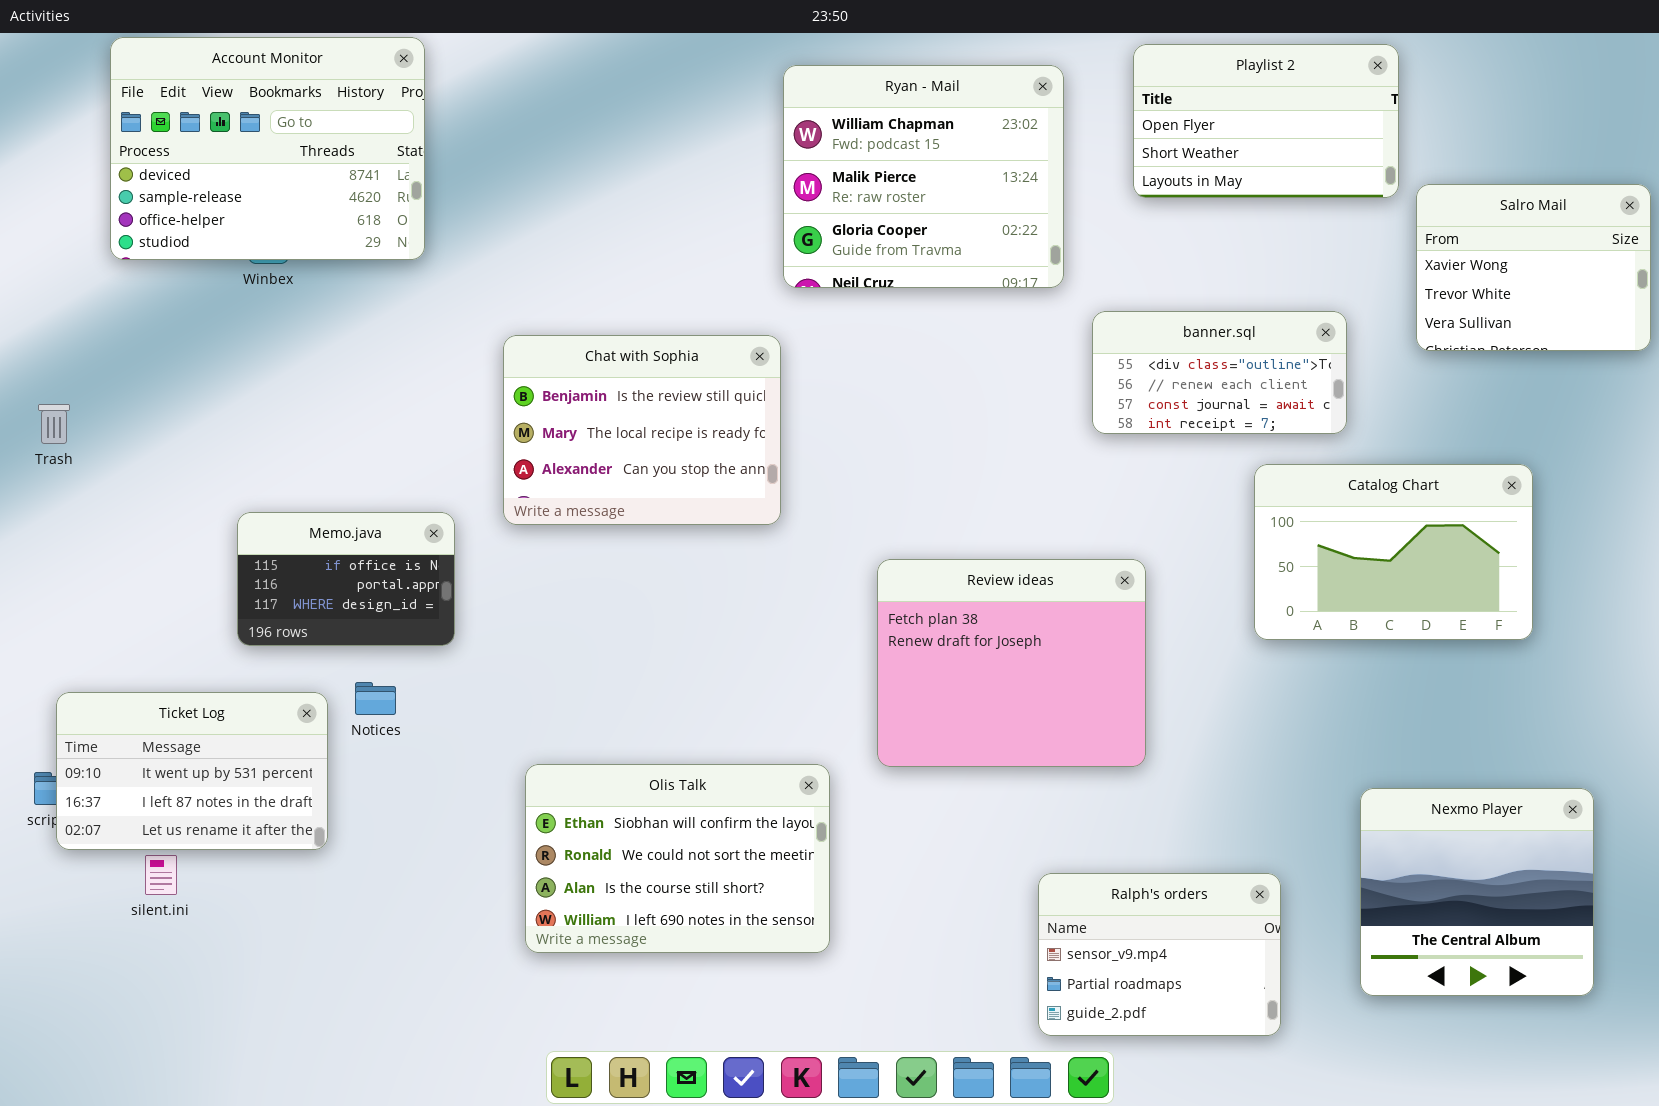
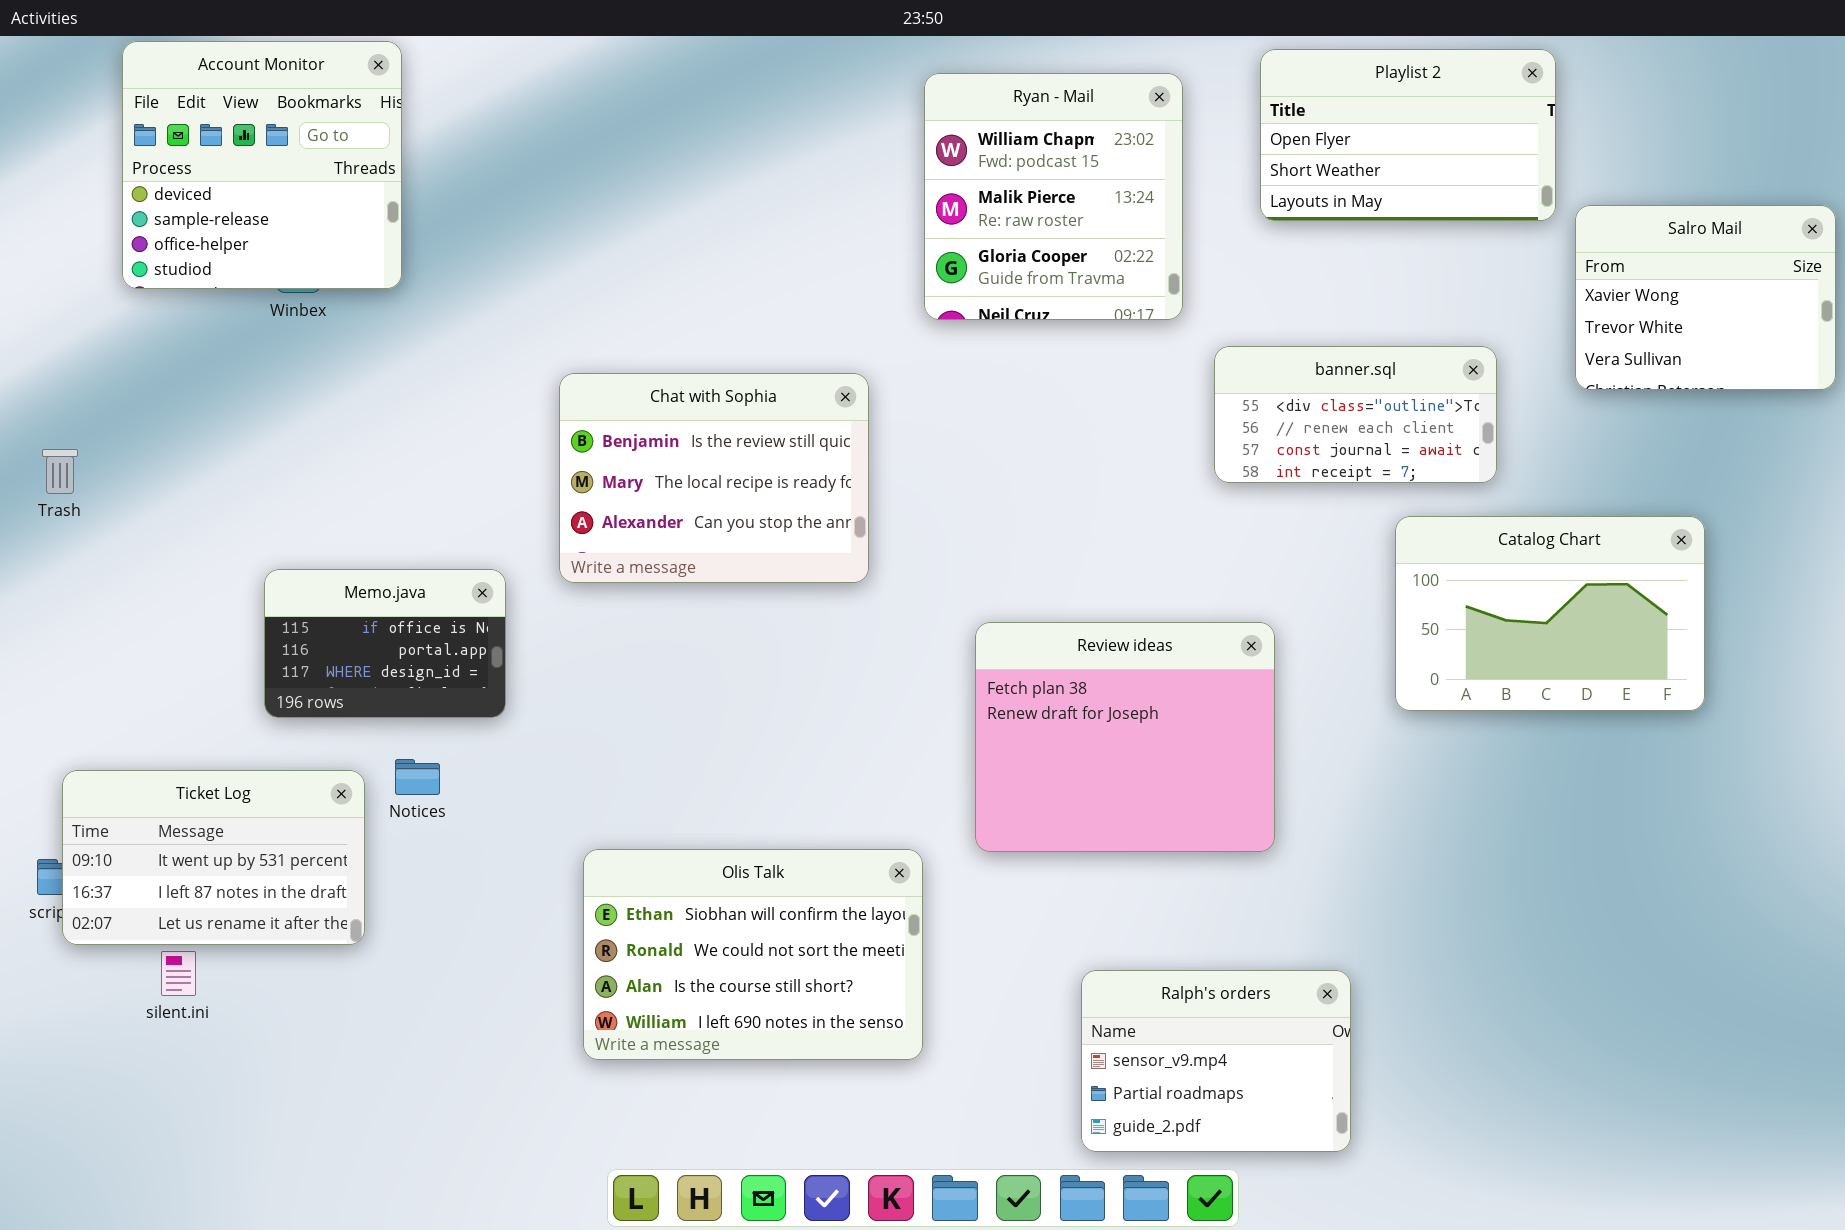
Account Monitor: [110,37,425,260] -> [122,41,402,289], resized
Ryan - Mail: [783,65,1064,288] -> [924,73,1183,320], resized
Nexmo Player: [1360,788,1594,996] -> none, closed
Ralph's orders: [1038,873,1281,1036] -> [1081,970,1351,1152], moved

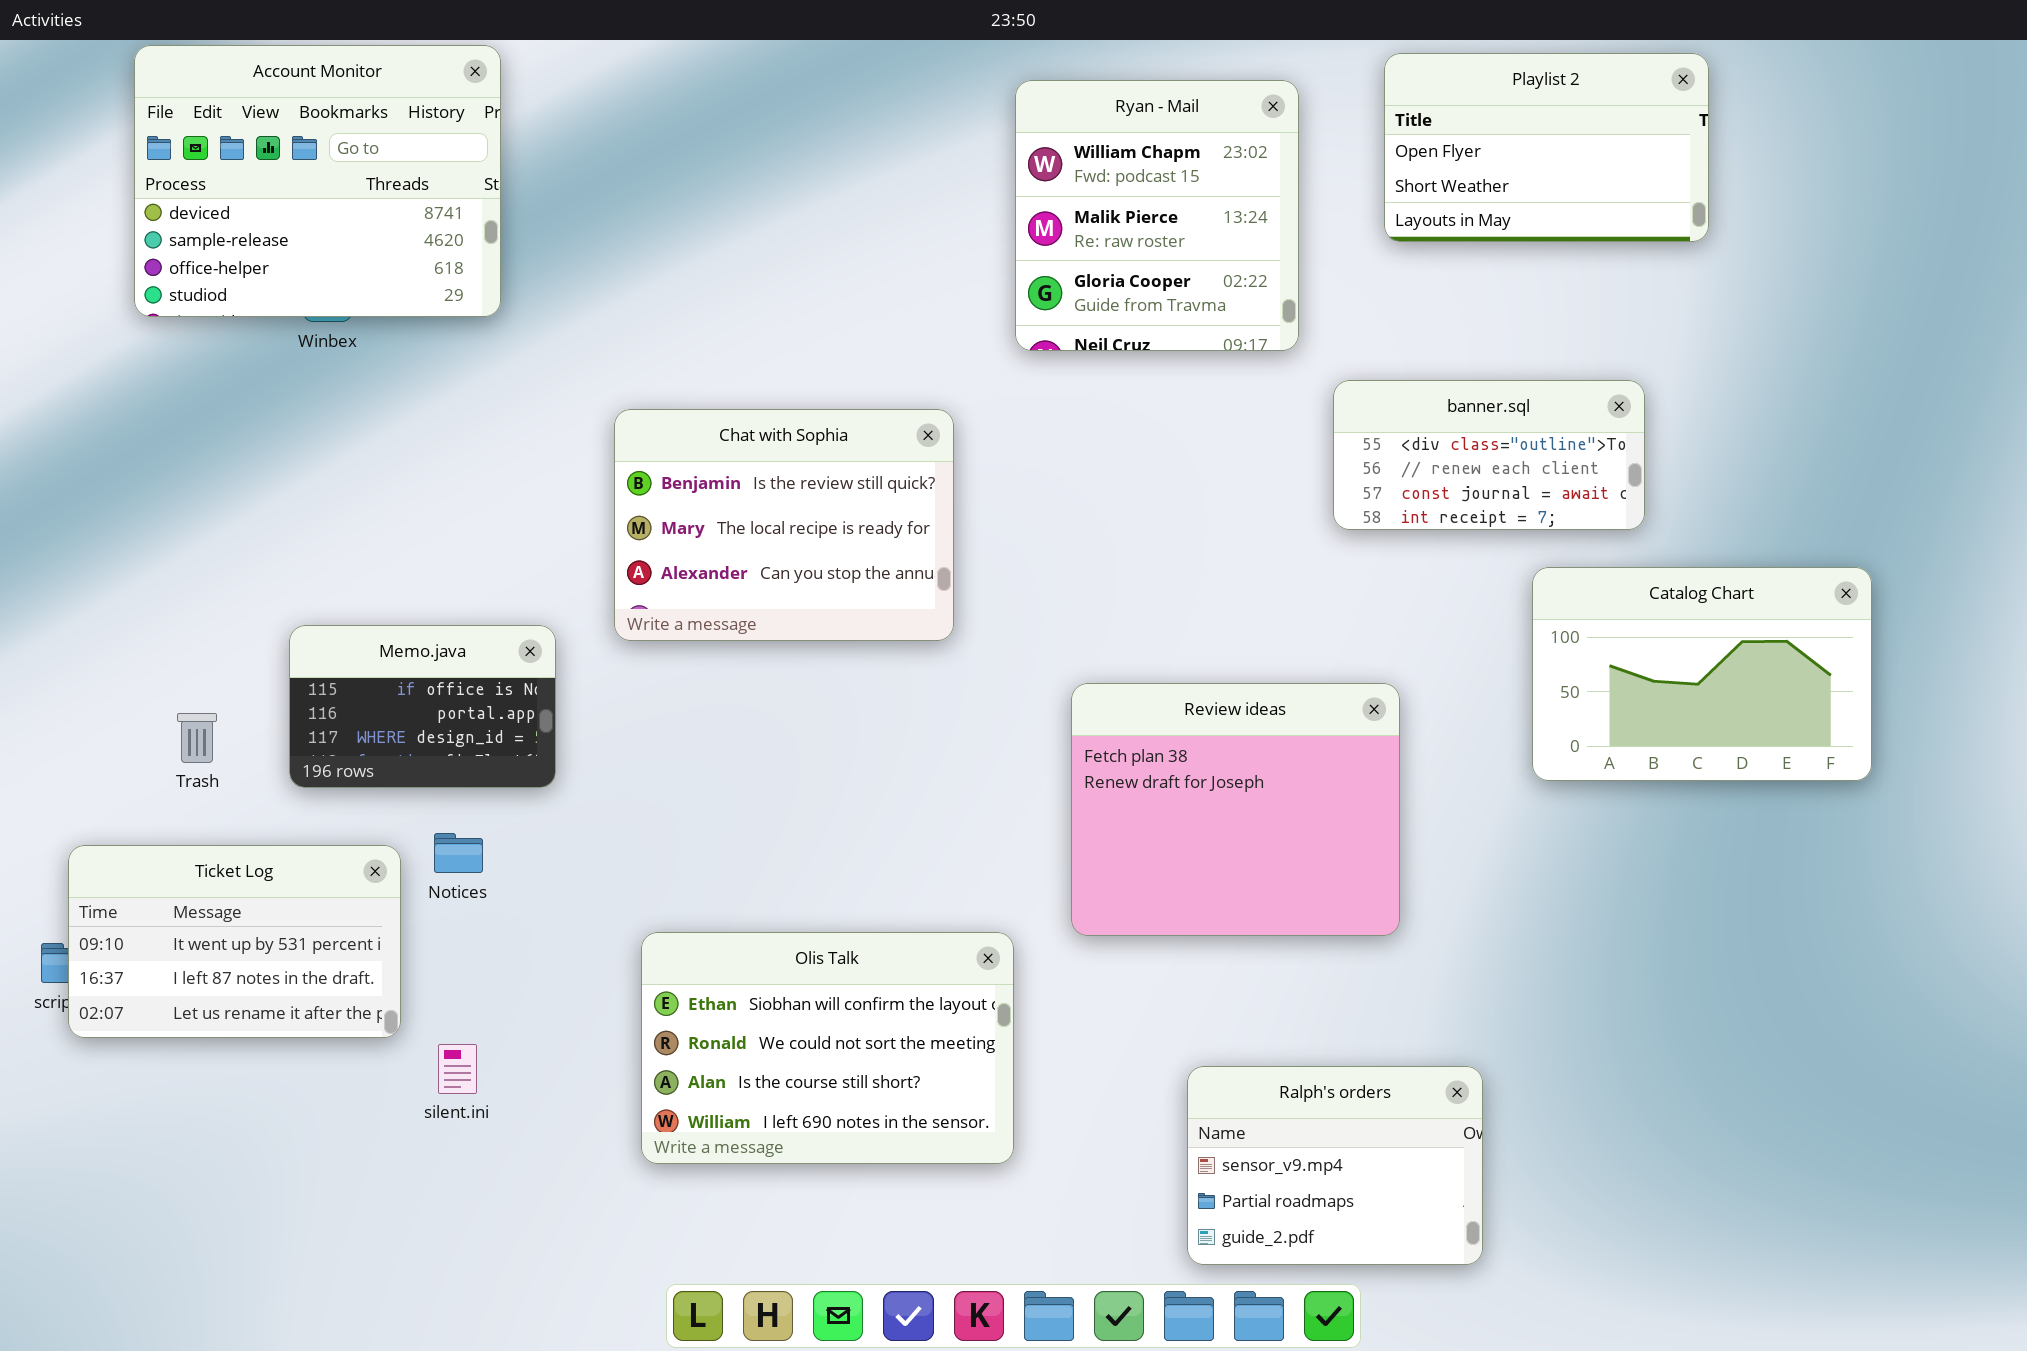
Account Monitor: [122,41,402,289] -> [134,45,501,317], resized
Salro Mail: [1575,205,1836,390] -> none, closed
Trash: [42,449,78,494] -> [177,713,217,763], moved
silent.ini: [161,951,196,996] -> [438,1044,477,1094], moved

